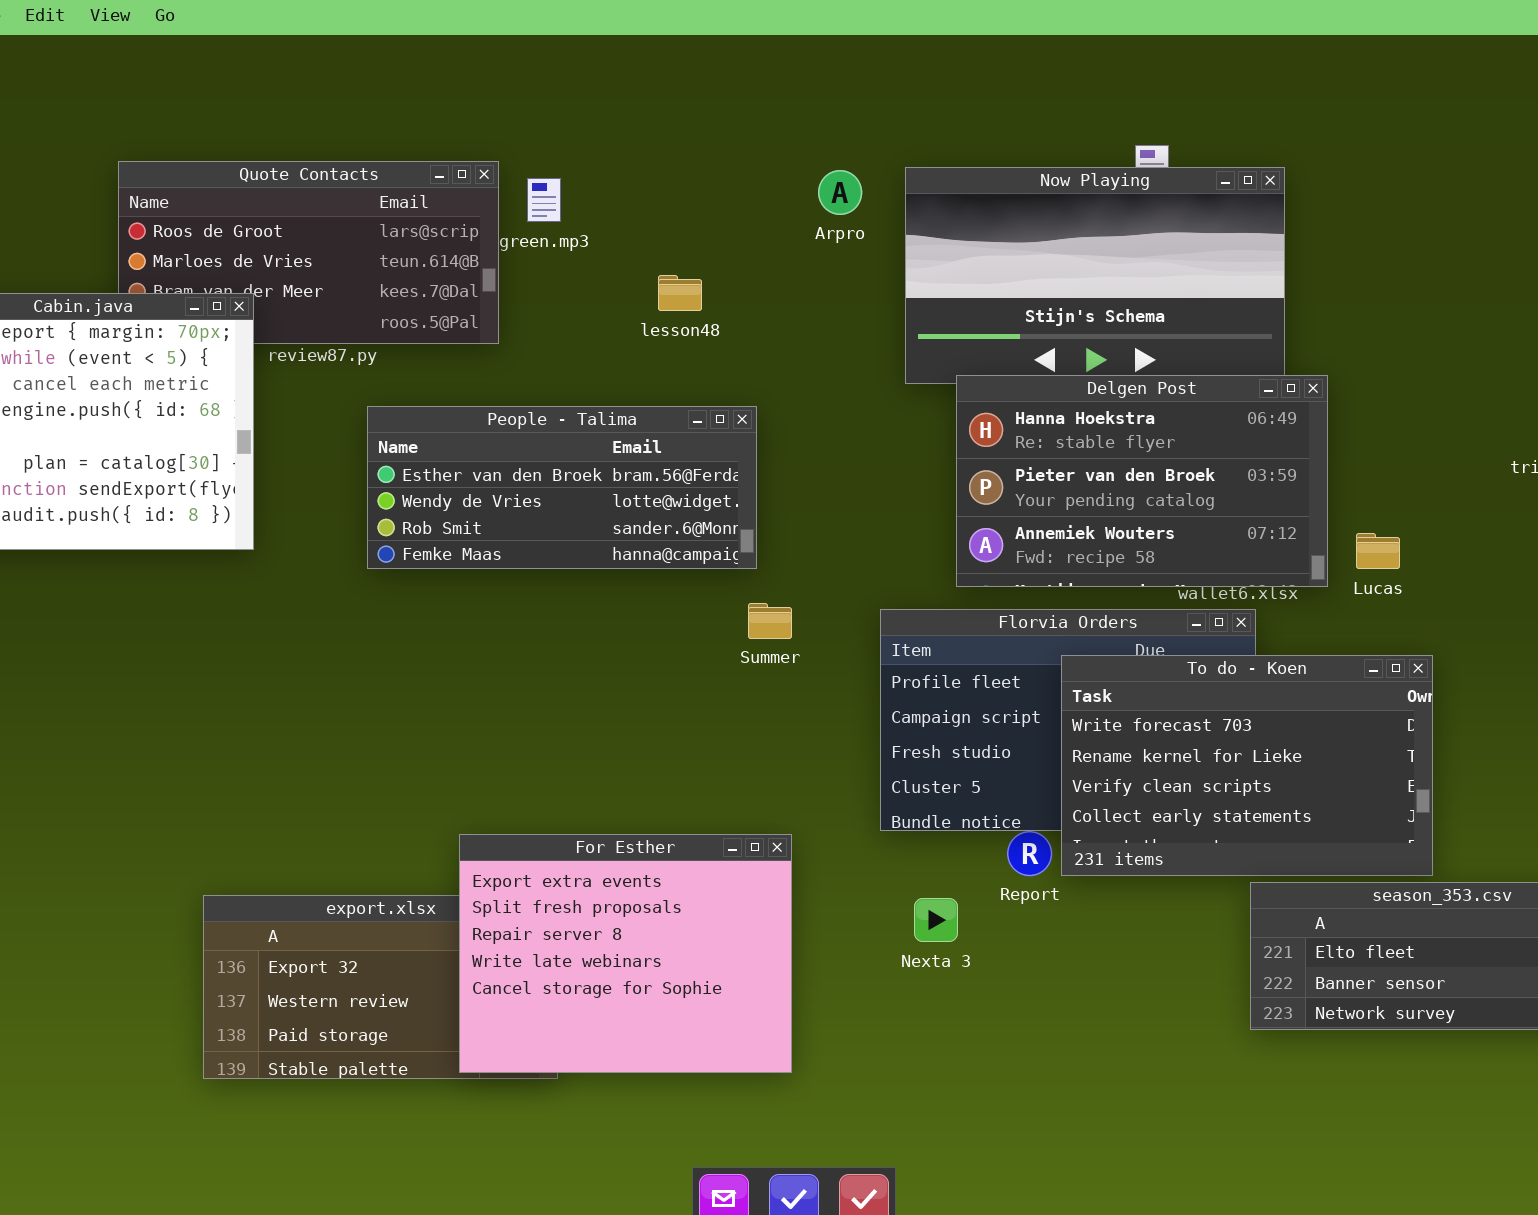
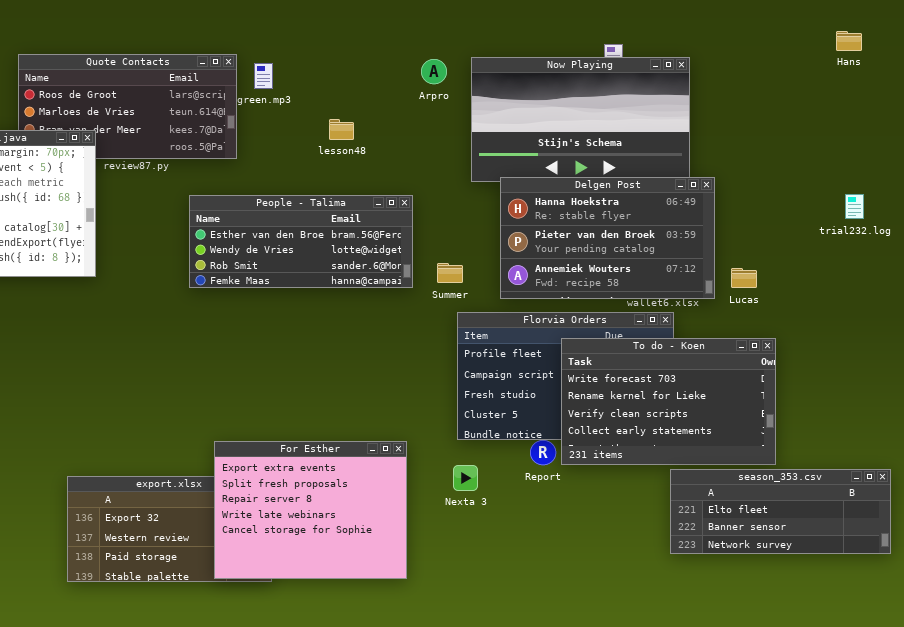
People - Talima: [367,406,757,569] -> [189,195,413,288], moved
Summer: [748,603,792,639] -> [437,263,463,283], moved
Nexta 3: [914,898,958,942] -> [453,465,478,491], moved

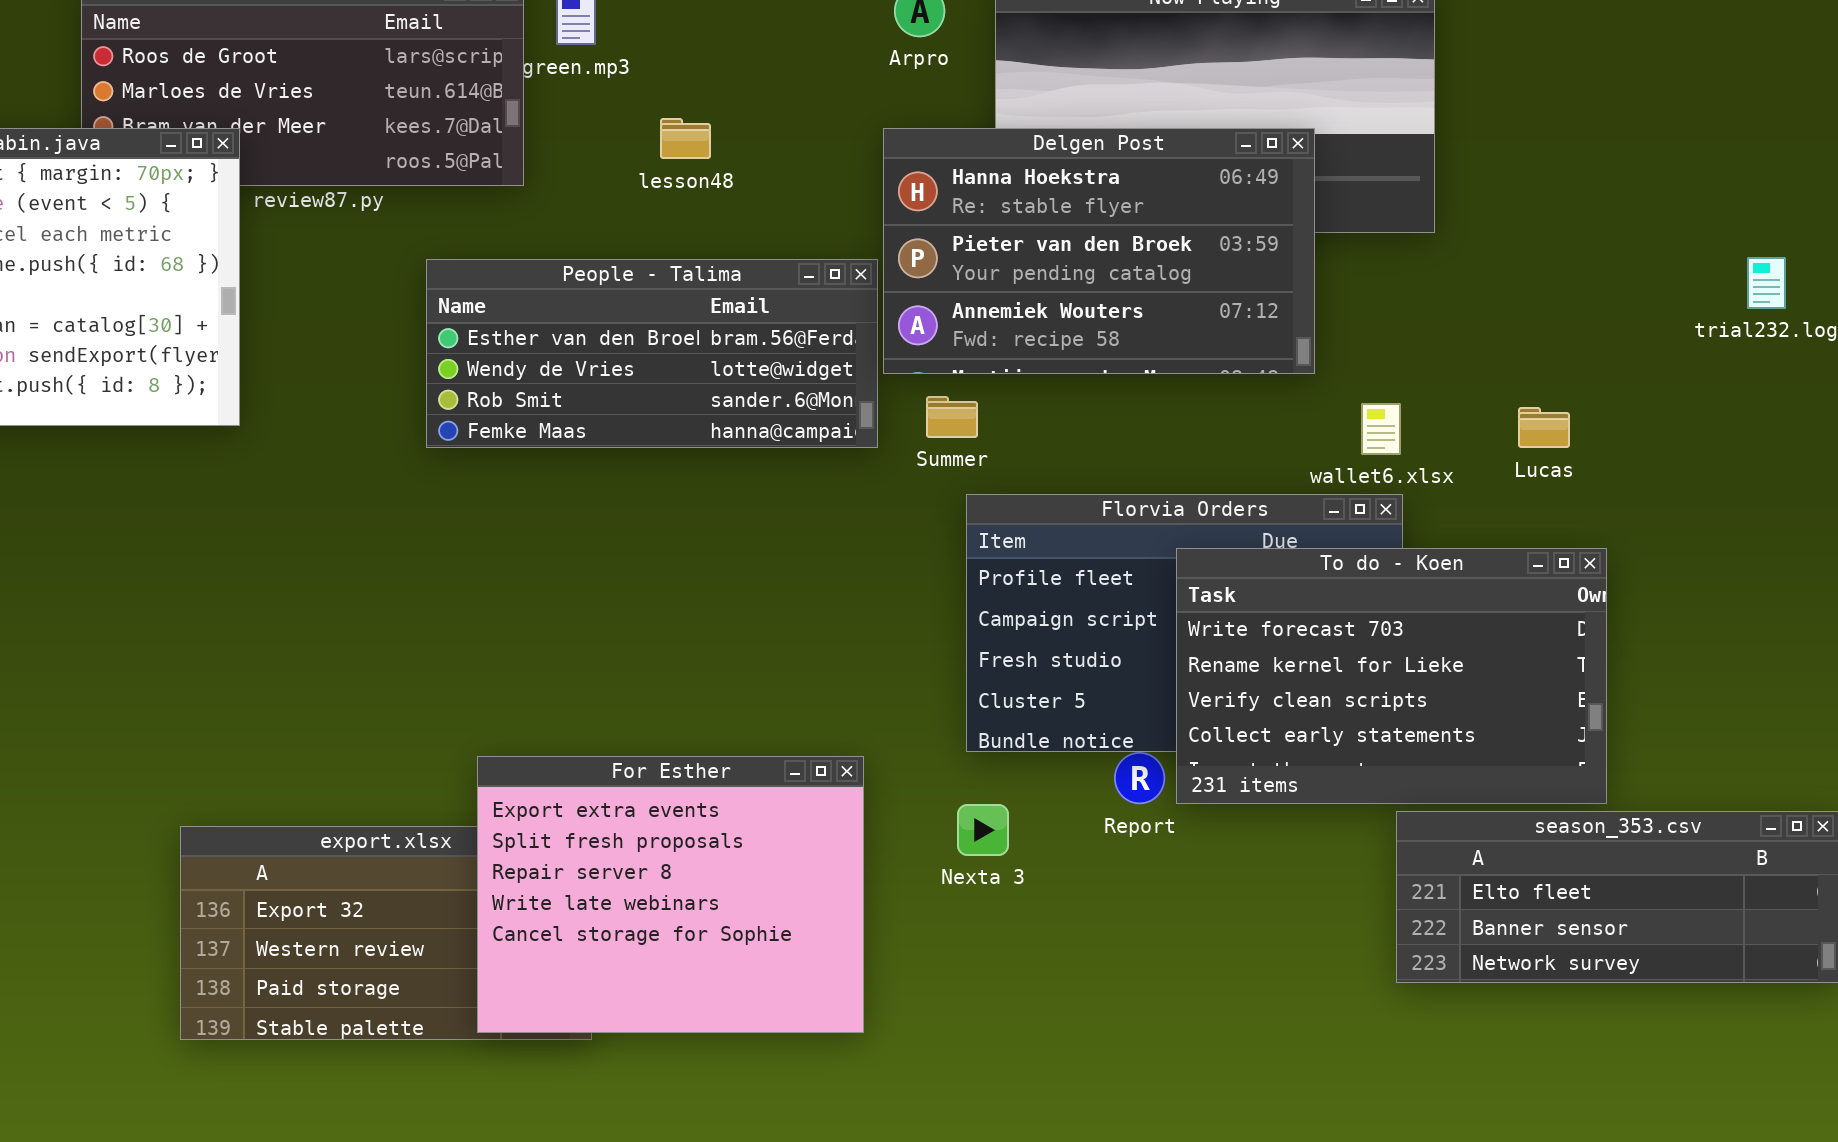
lesson48: [329,119,354,140] -> [660,118,711,159], moved
Delgen Post: [500,177,715,299] -> [883,128,1315,374], moved

